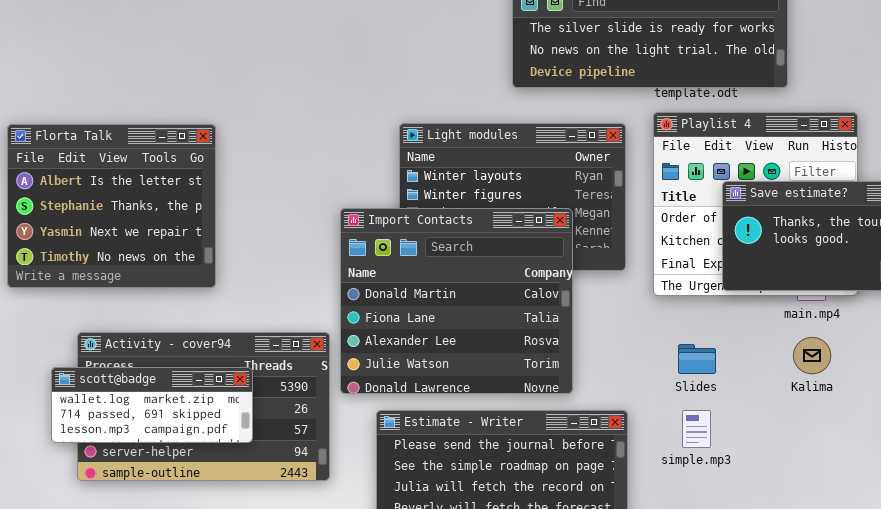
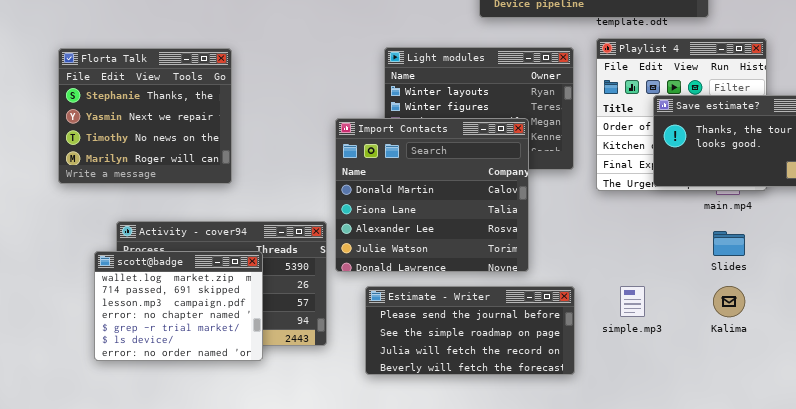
Florta Talk: [7,124,216,288] -> [58,48,232,184], scrolled down 1 row
Kalima: [793,337,831,374] -> [713,286,745,317], moved
Slides: [678,344,716,374] -> [713,231,745,256], moved
scott@badge: [51,367,253,443] -> [94,251,263,361], resized

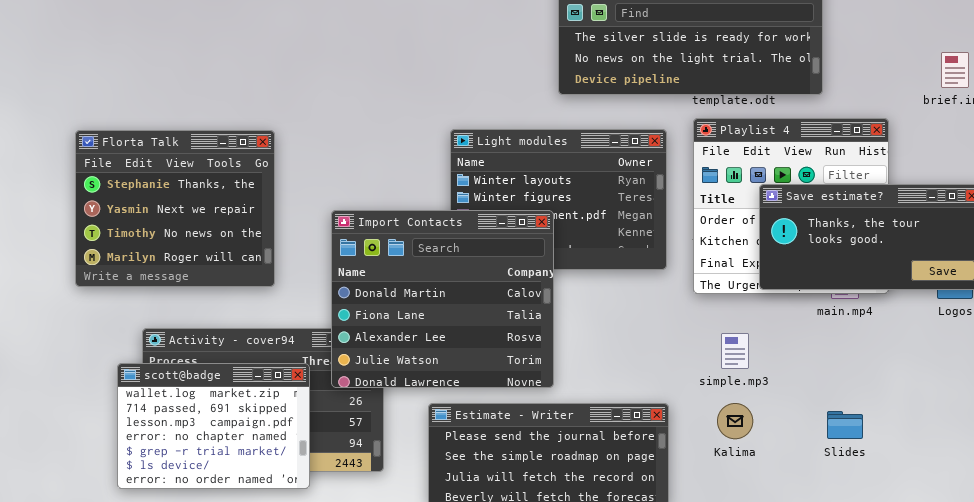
Import Contacts: [335,118,529,272] -> [331,210,554,388], moved
Slides: [713,231,745,256] -> [827,411,863,439], moved
simple.mp3: [620,286,645,317] -> [721,333,749,369], moved
Kalima: [713,286,745,317] -> [717,403,753,439], moved

